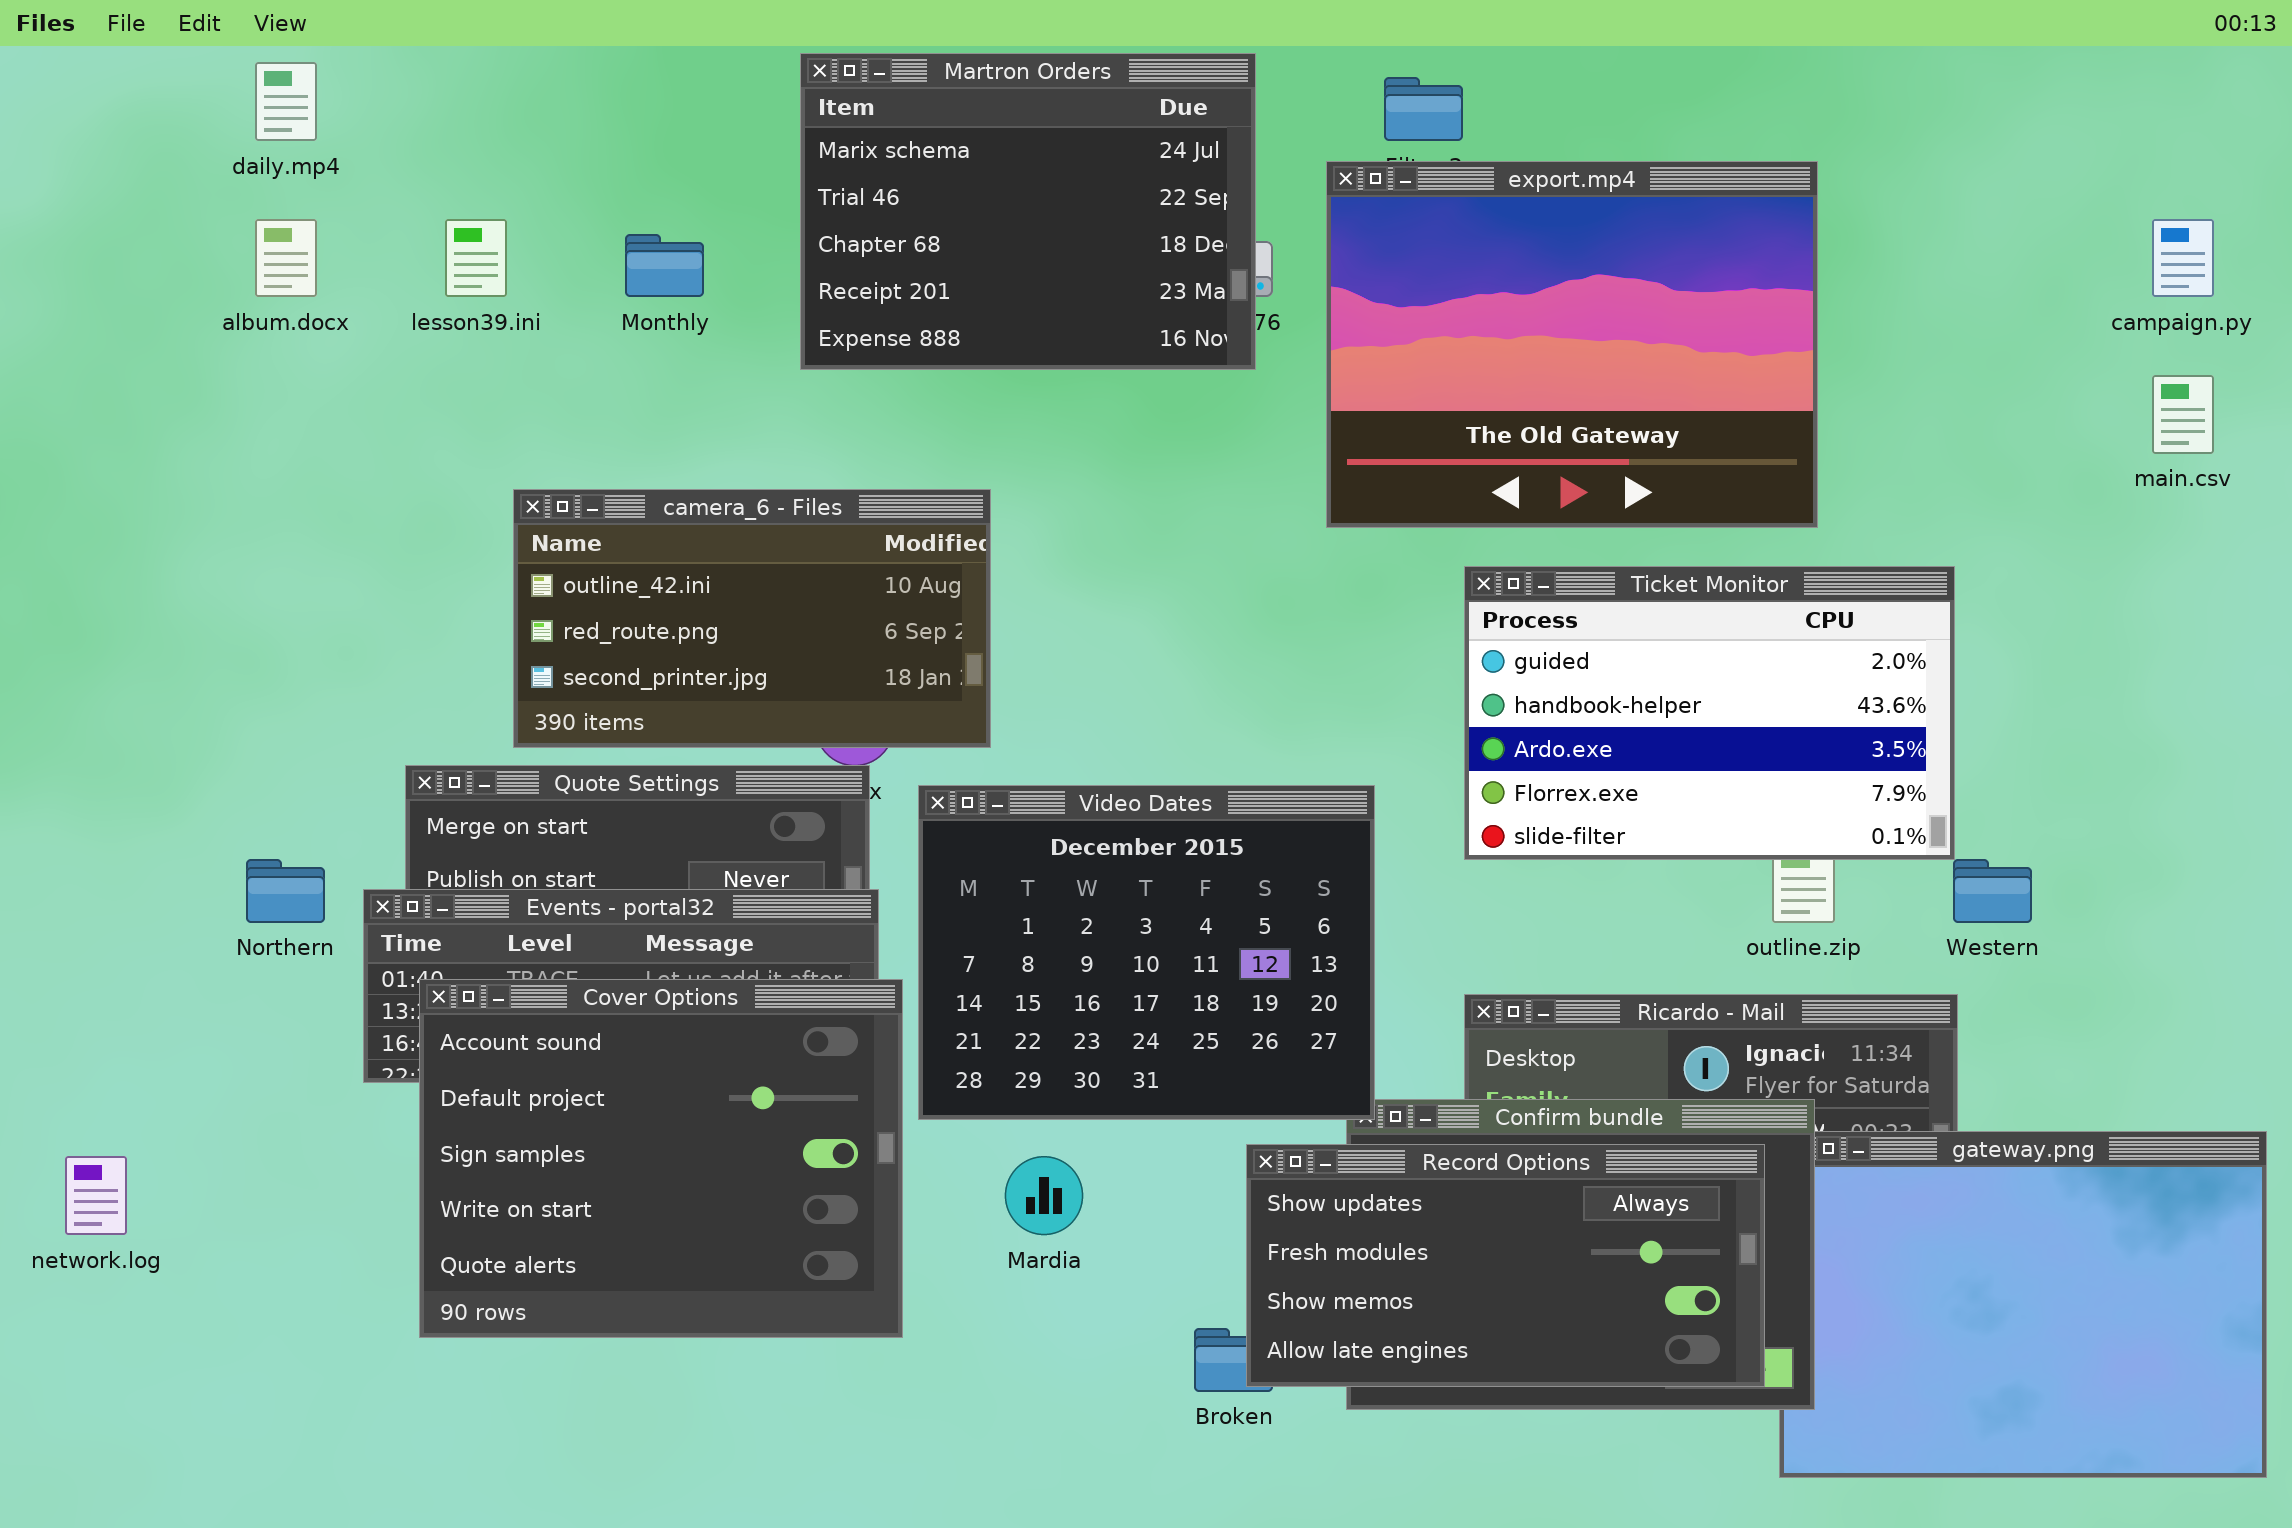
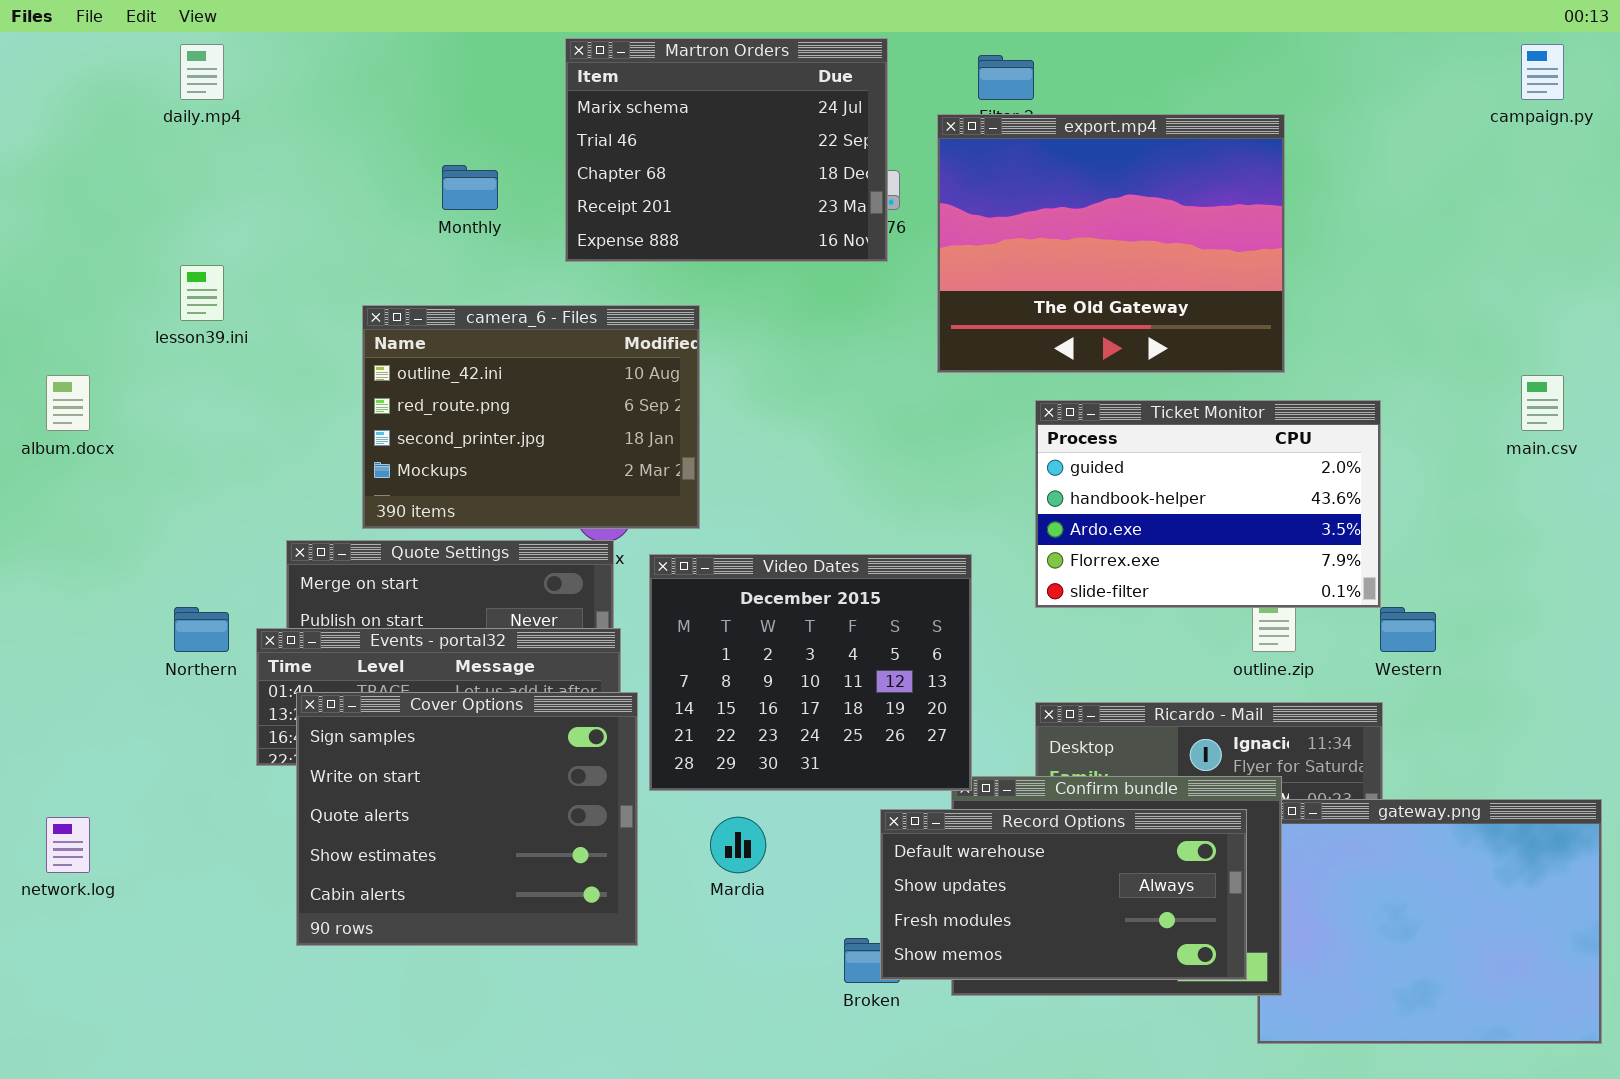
album.docx: [255,219,317,297] -> [46,375,90,431], moved
lesson39.ini: [445,219,507,297] -> [180,265,224,321], moved
campaign.py: [2152,219,2214,297] -> [1521,44,1564,100], moved
main.csv: [2152,375,2214,454] -> [1521,375,1564,431], moved
camera_6 - Files: [513,489,991,748] -> [362,305,700,529], resized
Cover Options: [419,979,903,1338] -> [296,692,638,946], scrolled down 2 rows
Record Options: [1246,1144,1765,1387] -> [880,809,1247,980], scrolled up 1 row

